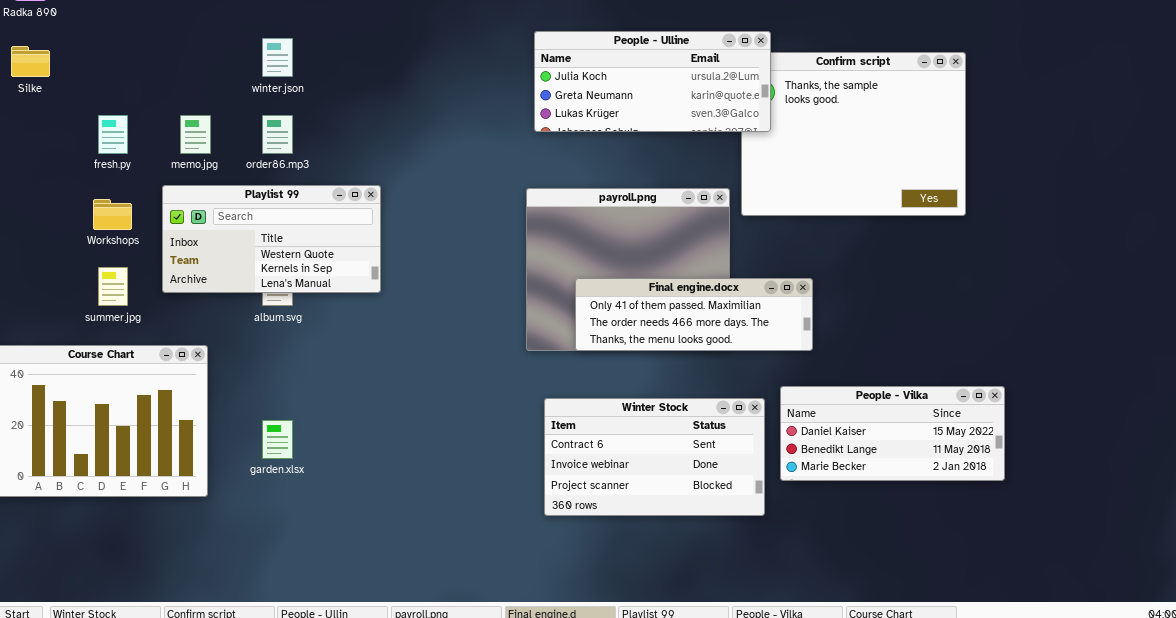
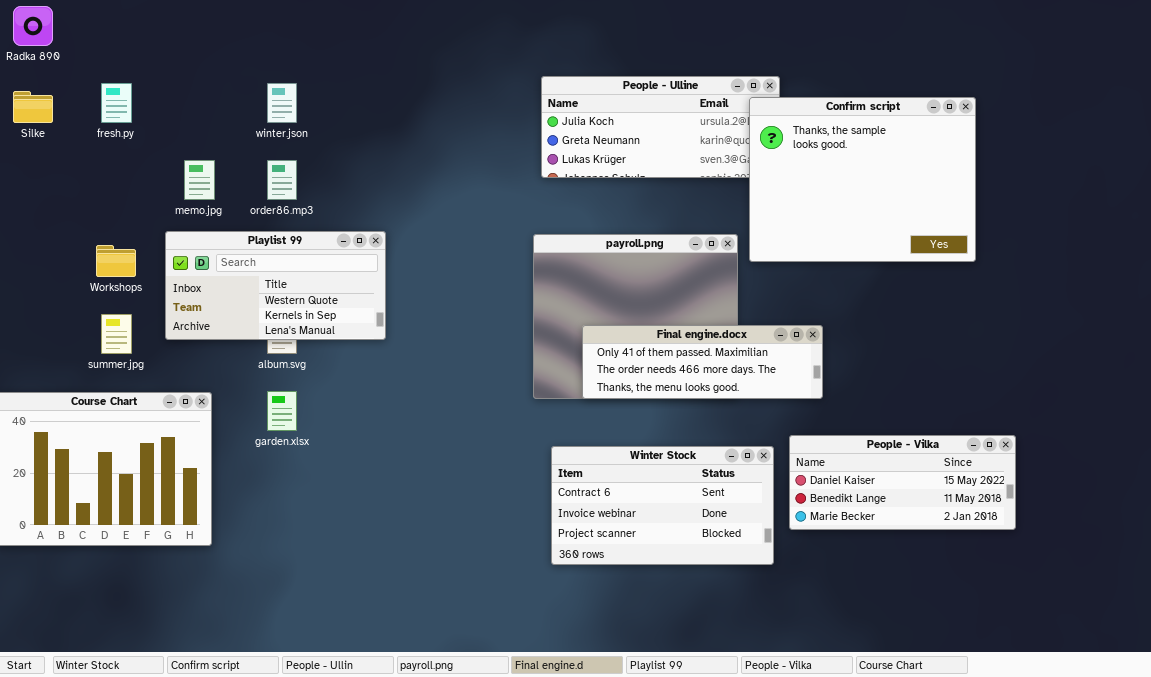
Confirm script: [741,52,966,216] -> [749,97,976,262], raised
fresh.py: [98,115,128,154] -> [101,83,132,123], moved
garden.xlsx: [262,420,293,459] -> [267,391,297,431], moved

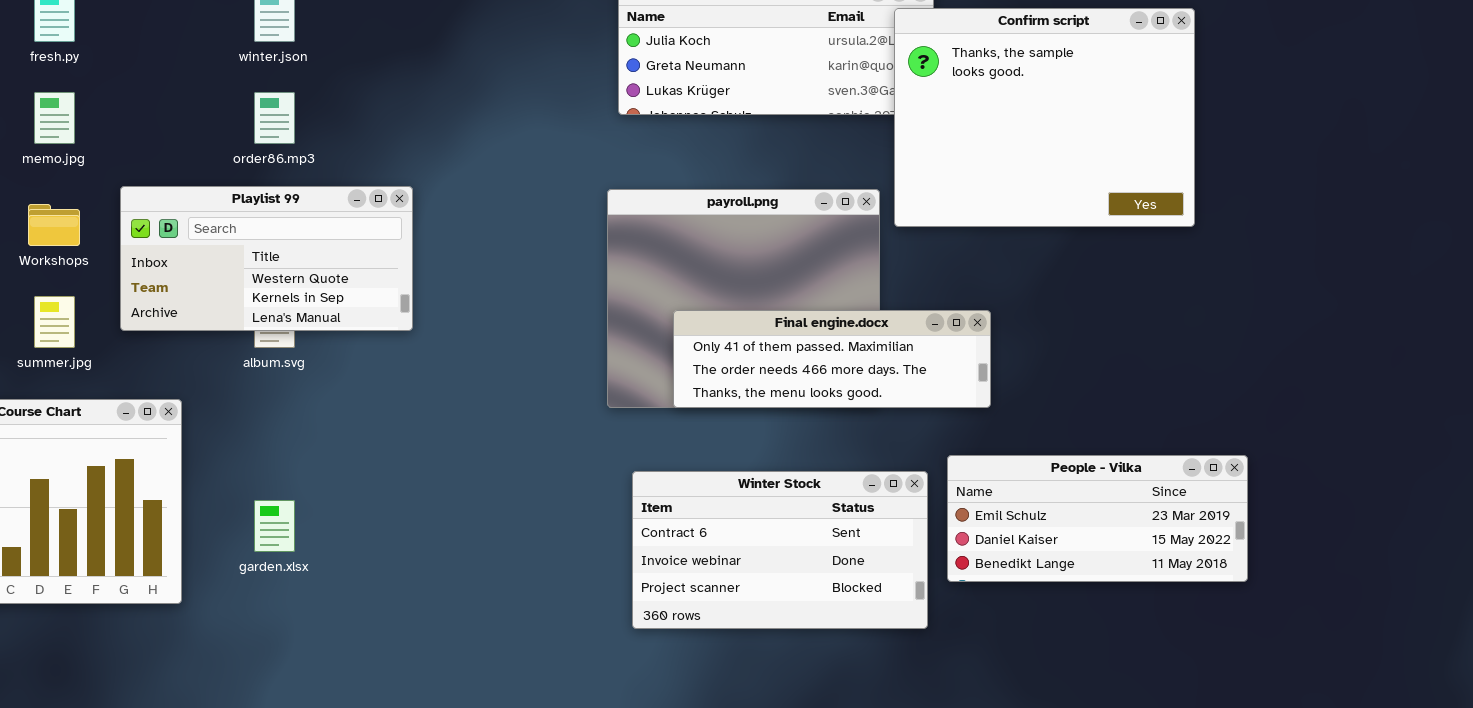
memo.jpg: [184,160,215,200] -> [34,92,75,144], moved
garden.xlsx: [267,391,297,431] -> [254,500,295,552], moved
People - Vilka: [789,435,1016,530] -> [947,455,1248,582], scrolled up 1 row

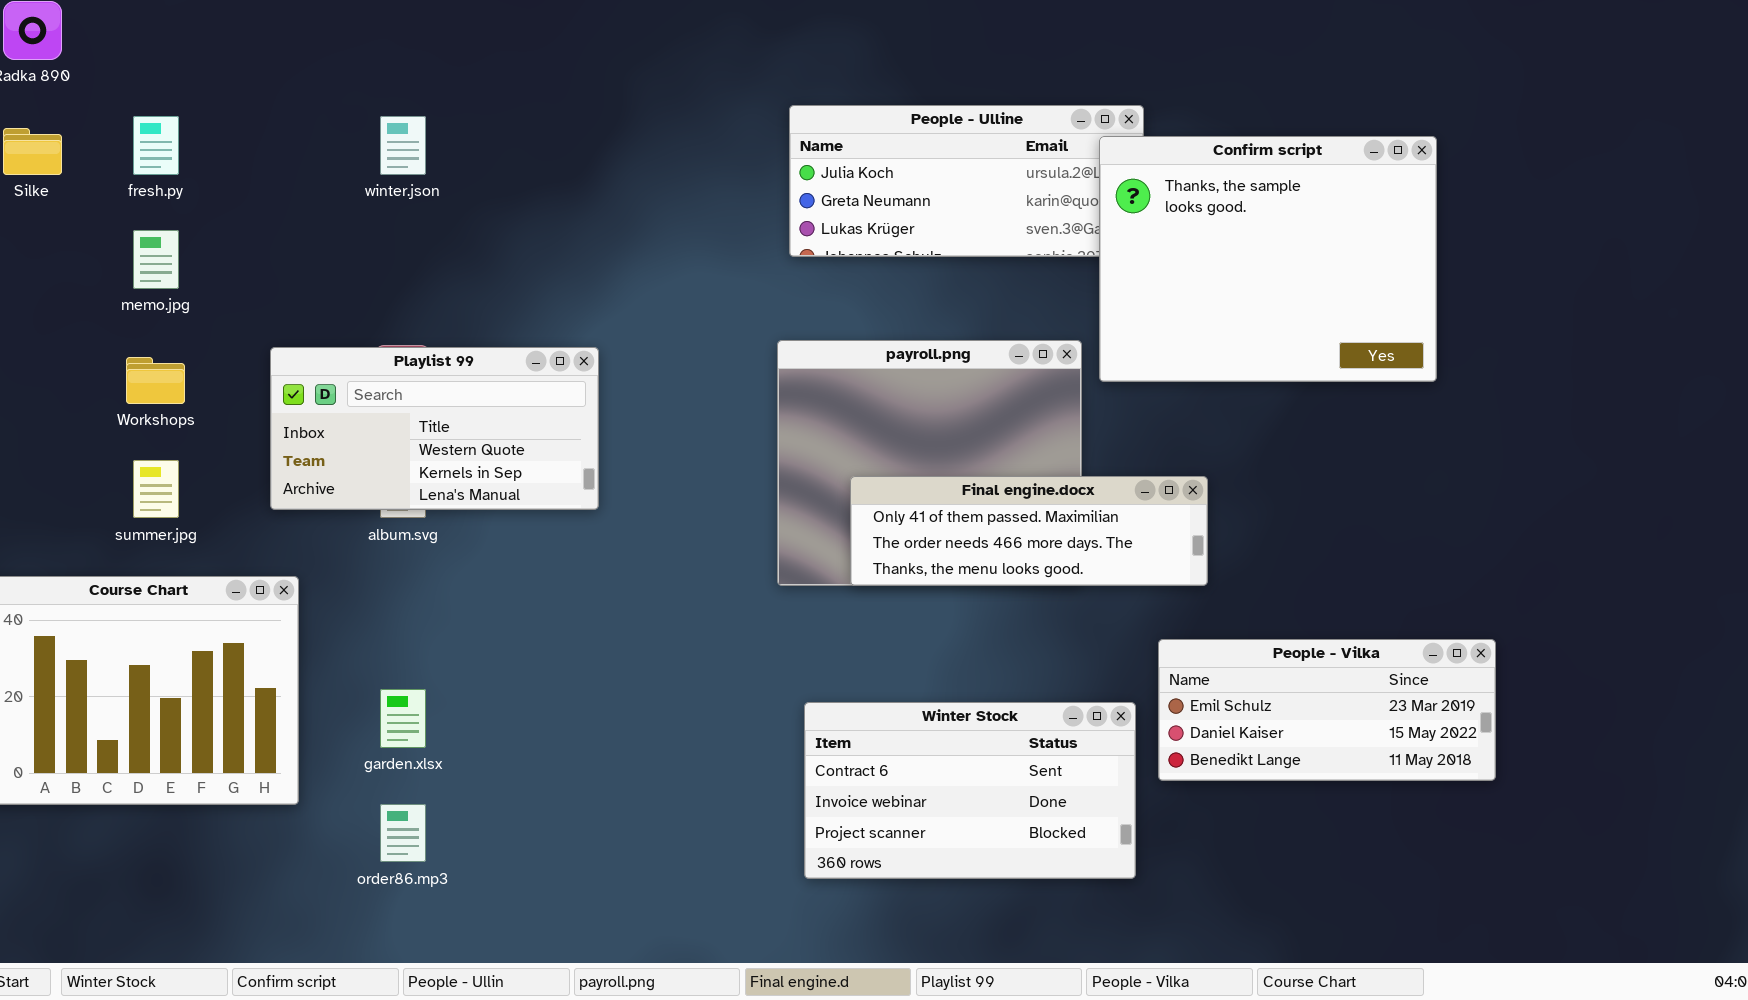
order86.mp3: [254,92,295,144] -> [380,804,426,862], moved
Playlist 99: [120,186,413,331] -> [270,347,599,510], moved
Winter Stock: [632,471,928,629] -> [804,702,1136,879], moved

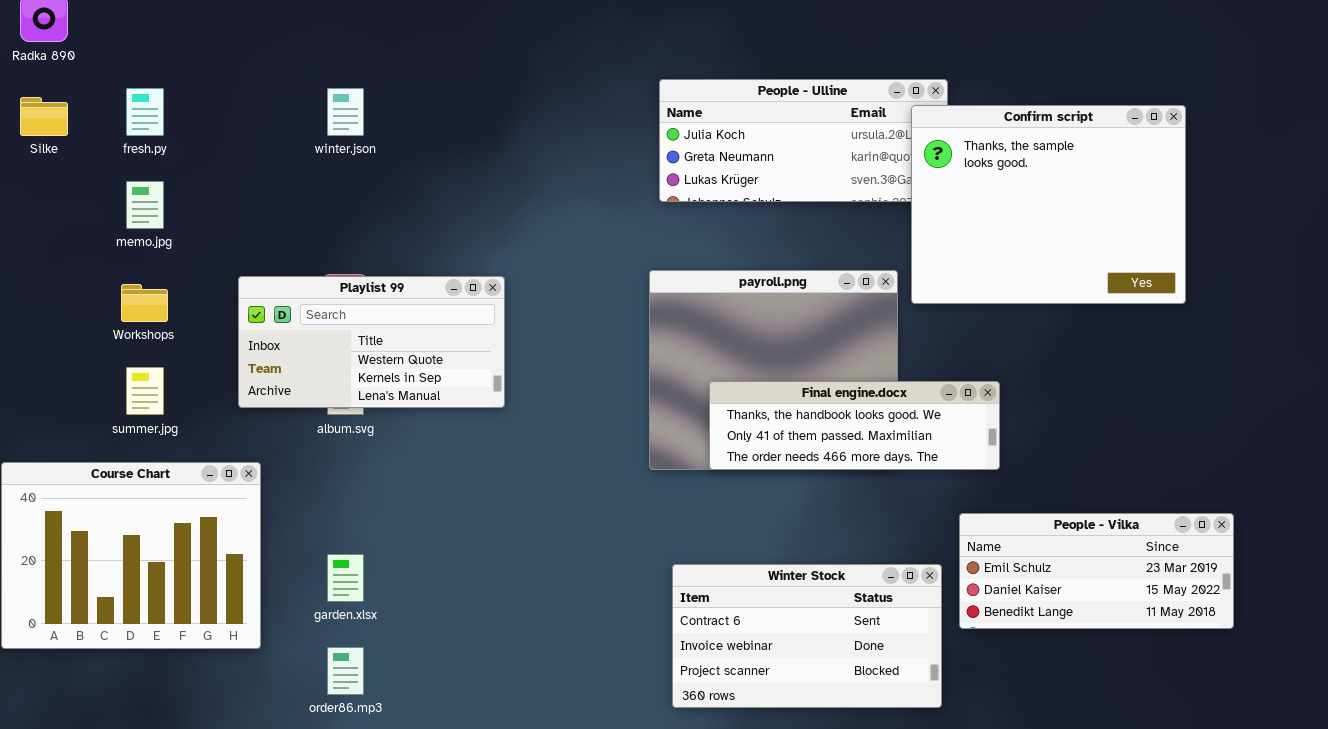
Final engine.docx: [850,476,1208,586] -> [709,381,1000,470], scrolled up 1 row

